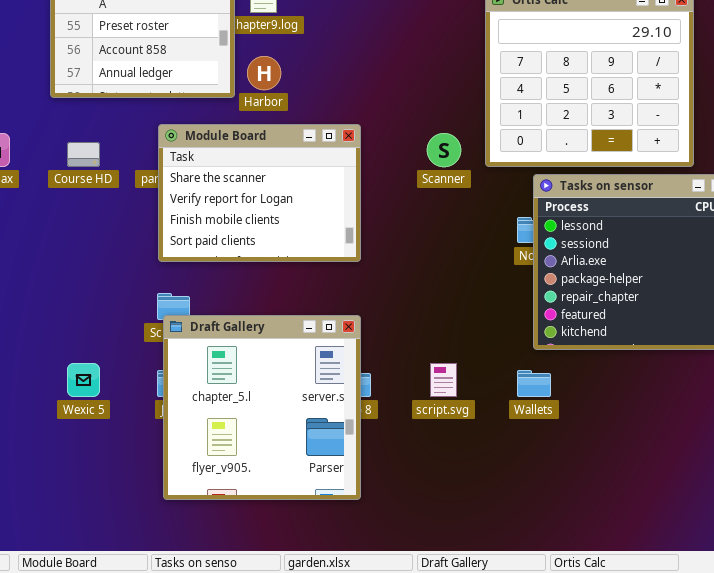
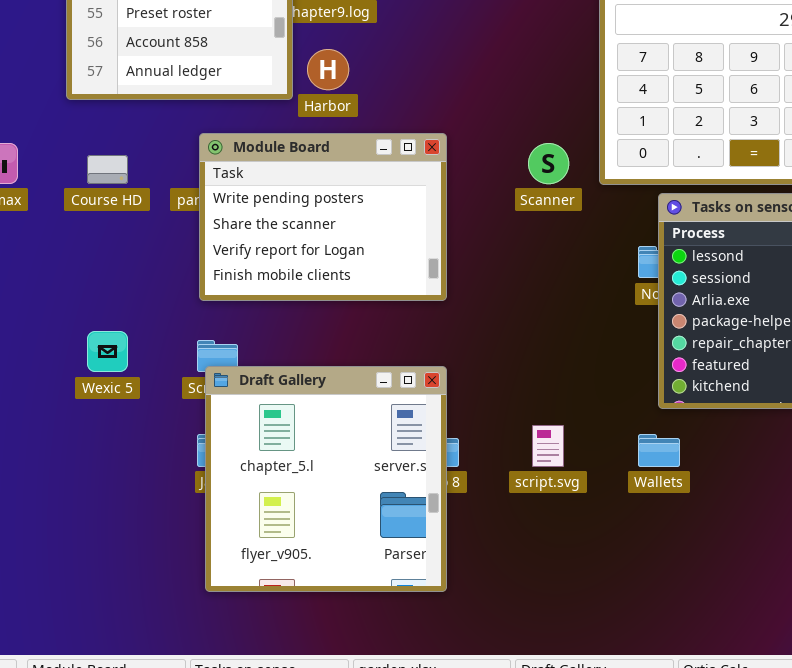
Module Board: [158,124,361,262] -> [199,133,447,301], scrolled up 1 row
Wexic 5: [67,363,100,397] -> [87,331,128,372], moved

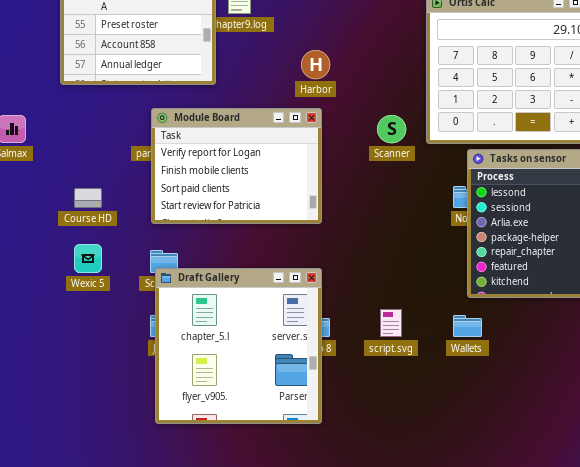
Harbor: [307,49,349,90] -> [301,50,330,79], moved
Module Board: [199,133,447,301] -> [151,108,322,224], scrolled down 2 rows
Course HD: [87,155,128,184] -> [74,188,102,208], moved

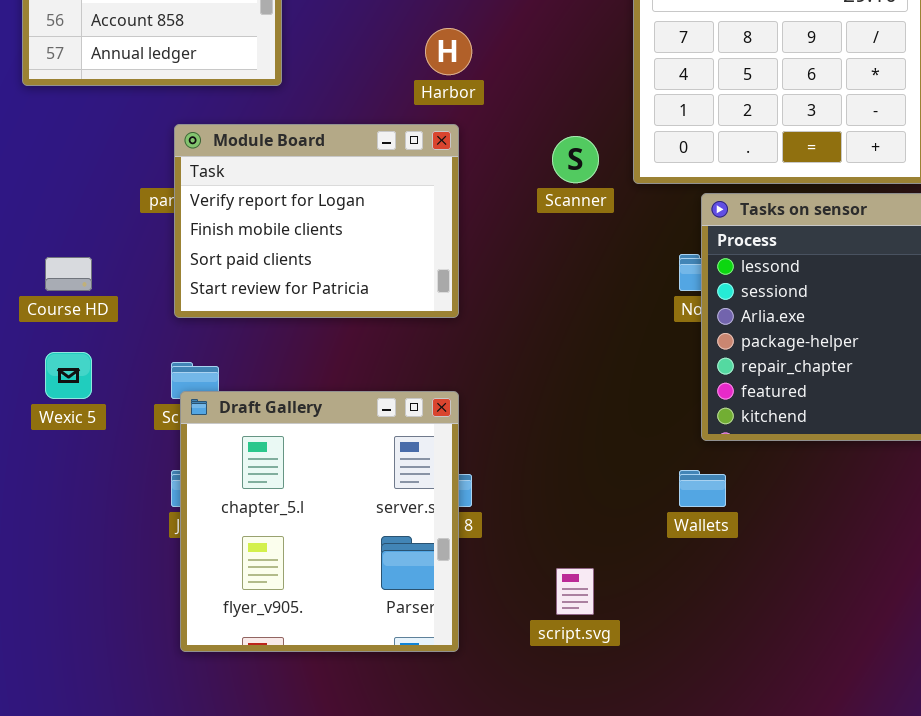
script.svg: [380,309,402,337] -> [556,568,594,615], moved

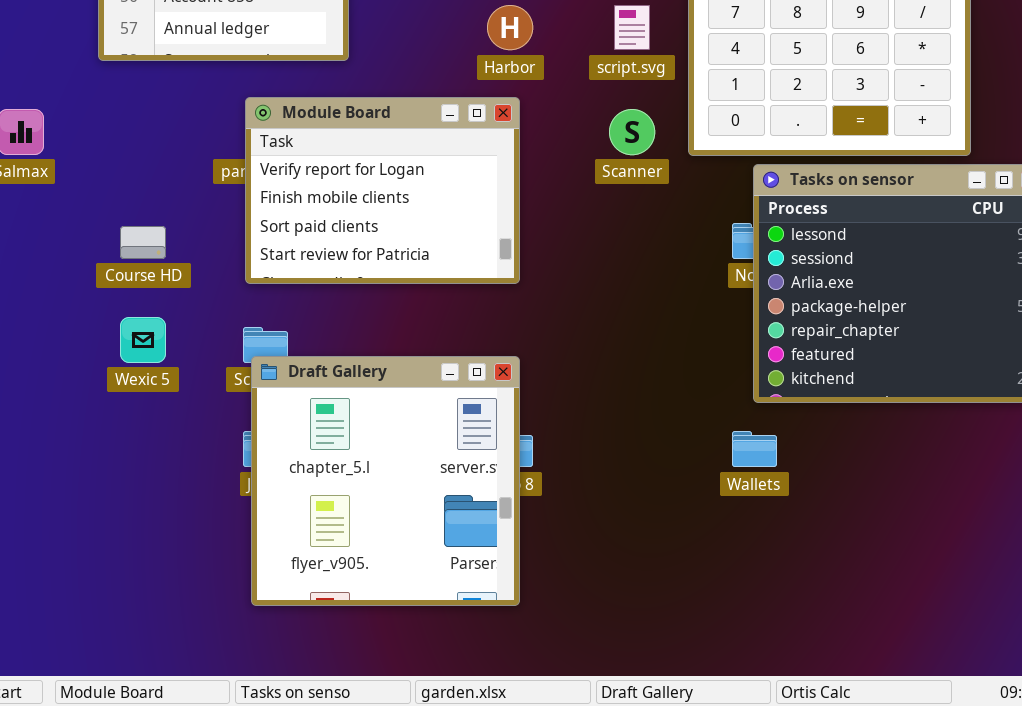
script.svg: [556,568,594,615] -> [614,5,650,50], moved

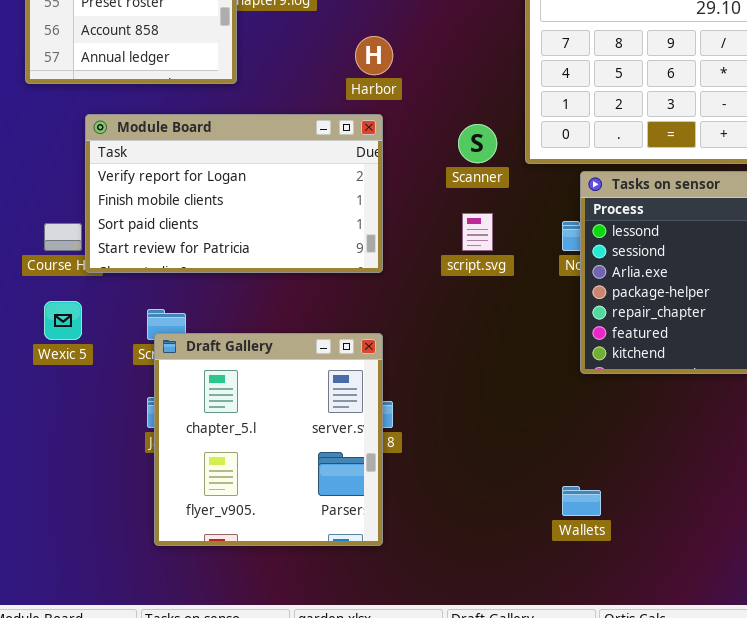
script.svg: [614,5,650,50] -> [462,213,493,251], moved
Module Board: [245,97,520,284] -> [85,114,383,273], resized
Wallets: [732,431,777,467] -> [562,486,601,516], moved

